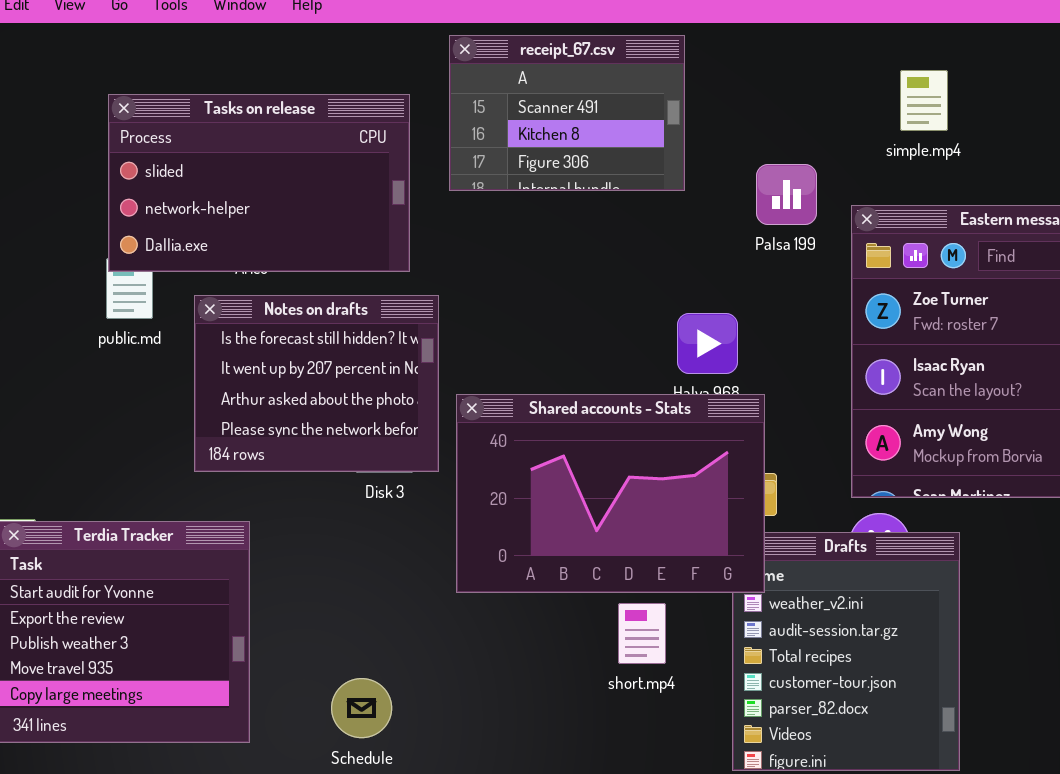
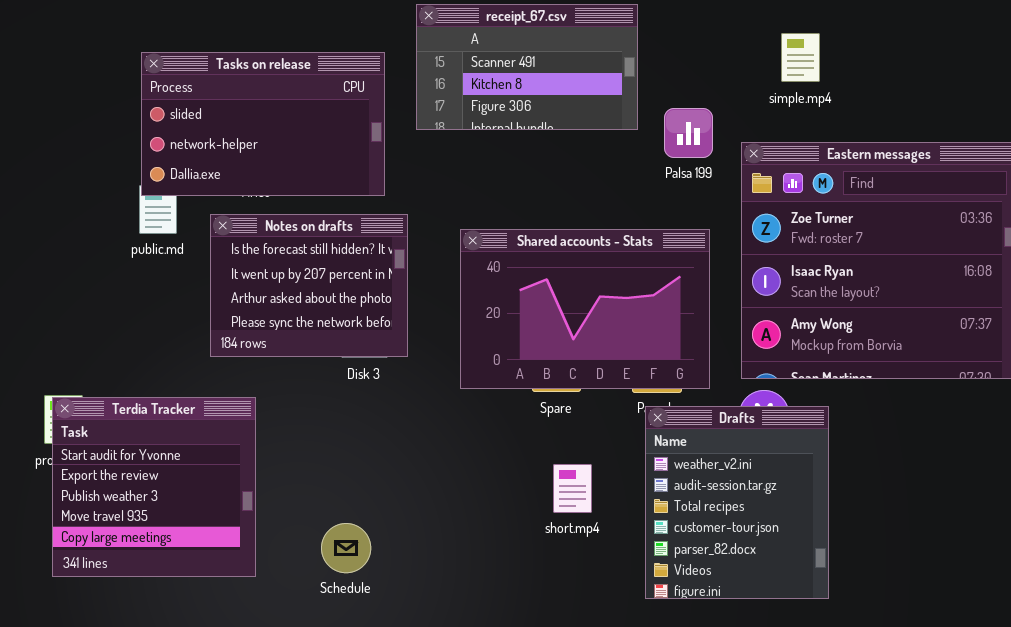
receipt_67.csv: [449,35,685,191] -> [416,4,638,130], resized
Shared accounts - Stats: [456,394,765,593] -> [460,229,710,389], moved

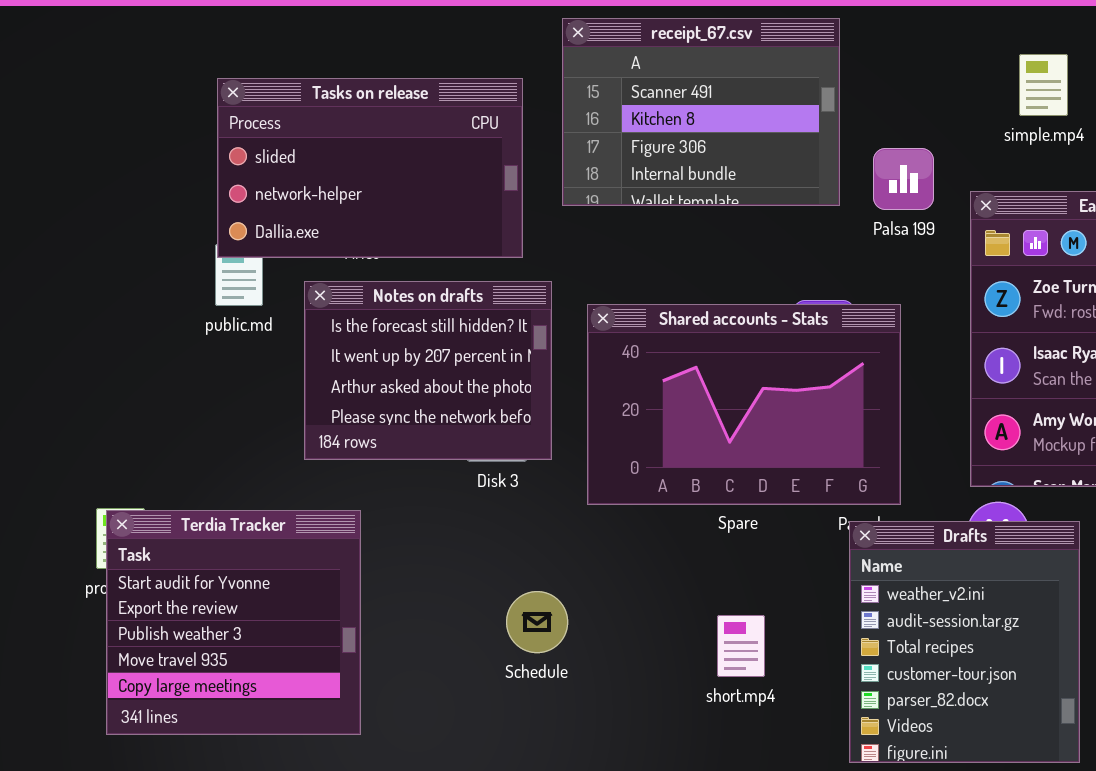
receipt_67.csv: [416,4,638,130] -> [562,18,840,206], resized
Shared accounts - Stats: [460,229,710,389] -> [587,304,901,505], moved
short.mp4: [553,464,592,513] -> [717,615,765,677], moved
Schedule: [321,523,371,573] -> [506,591,568,653], moved

